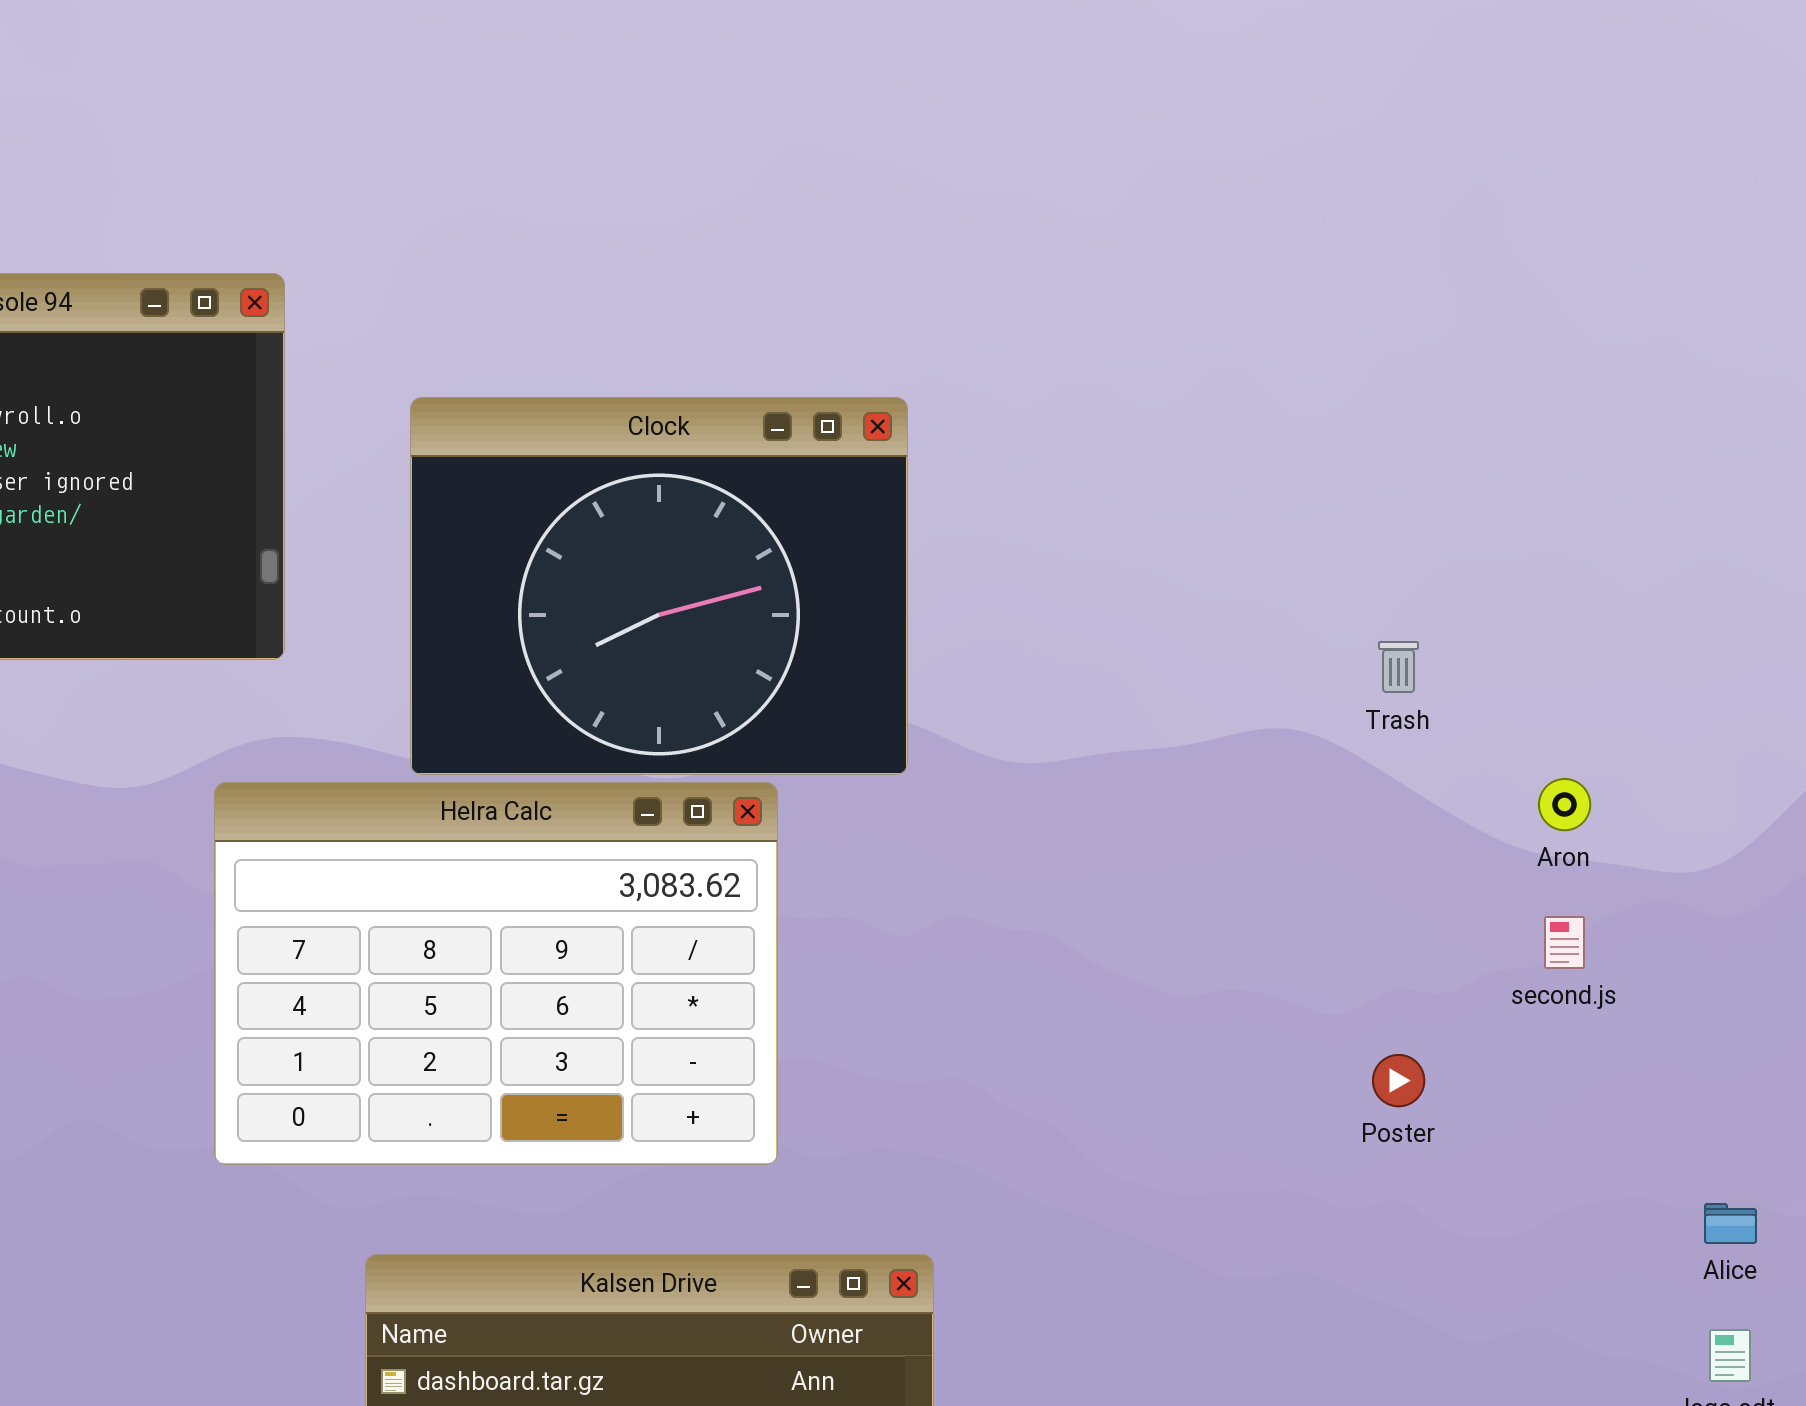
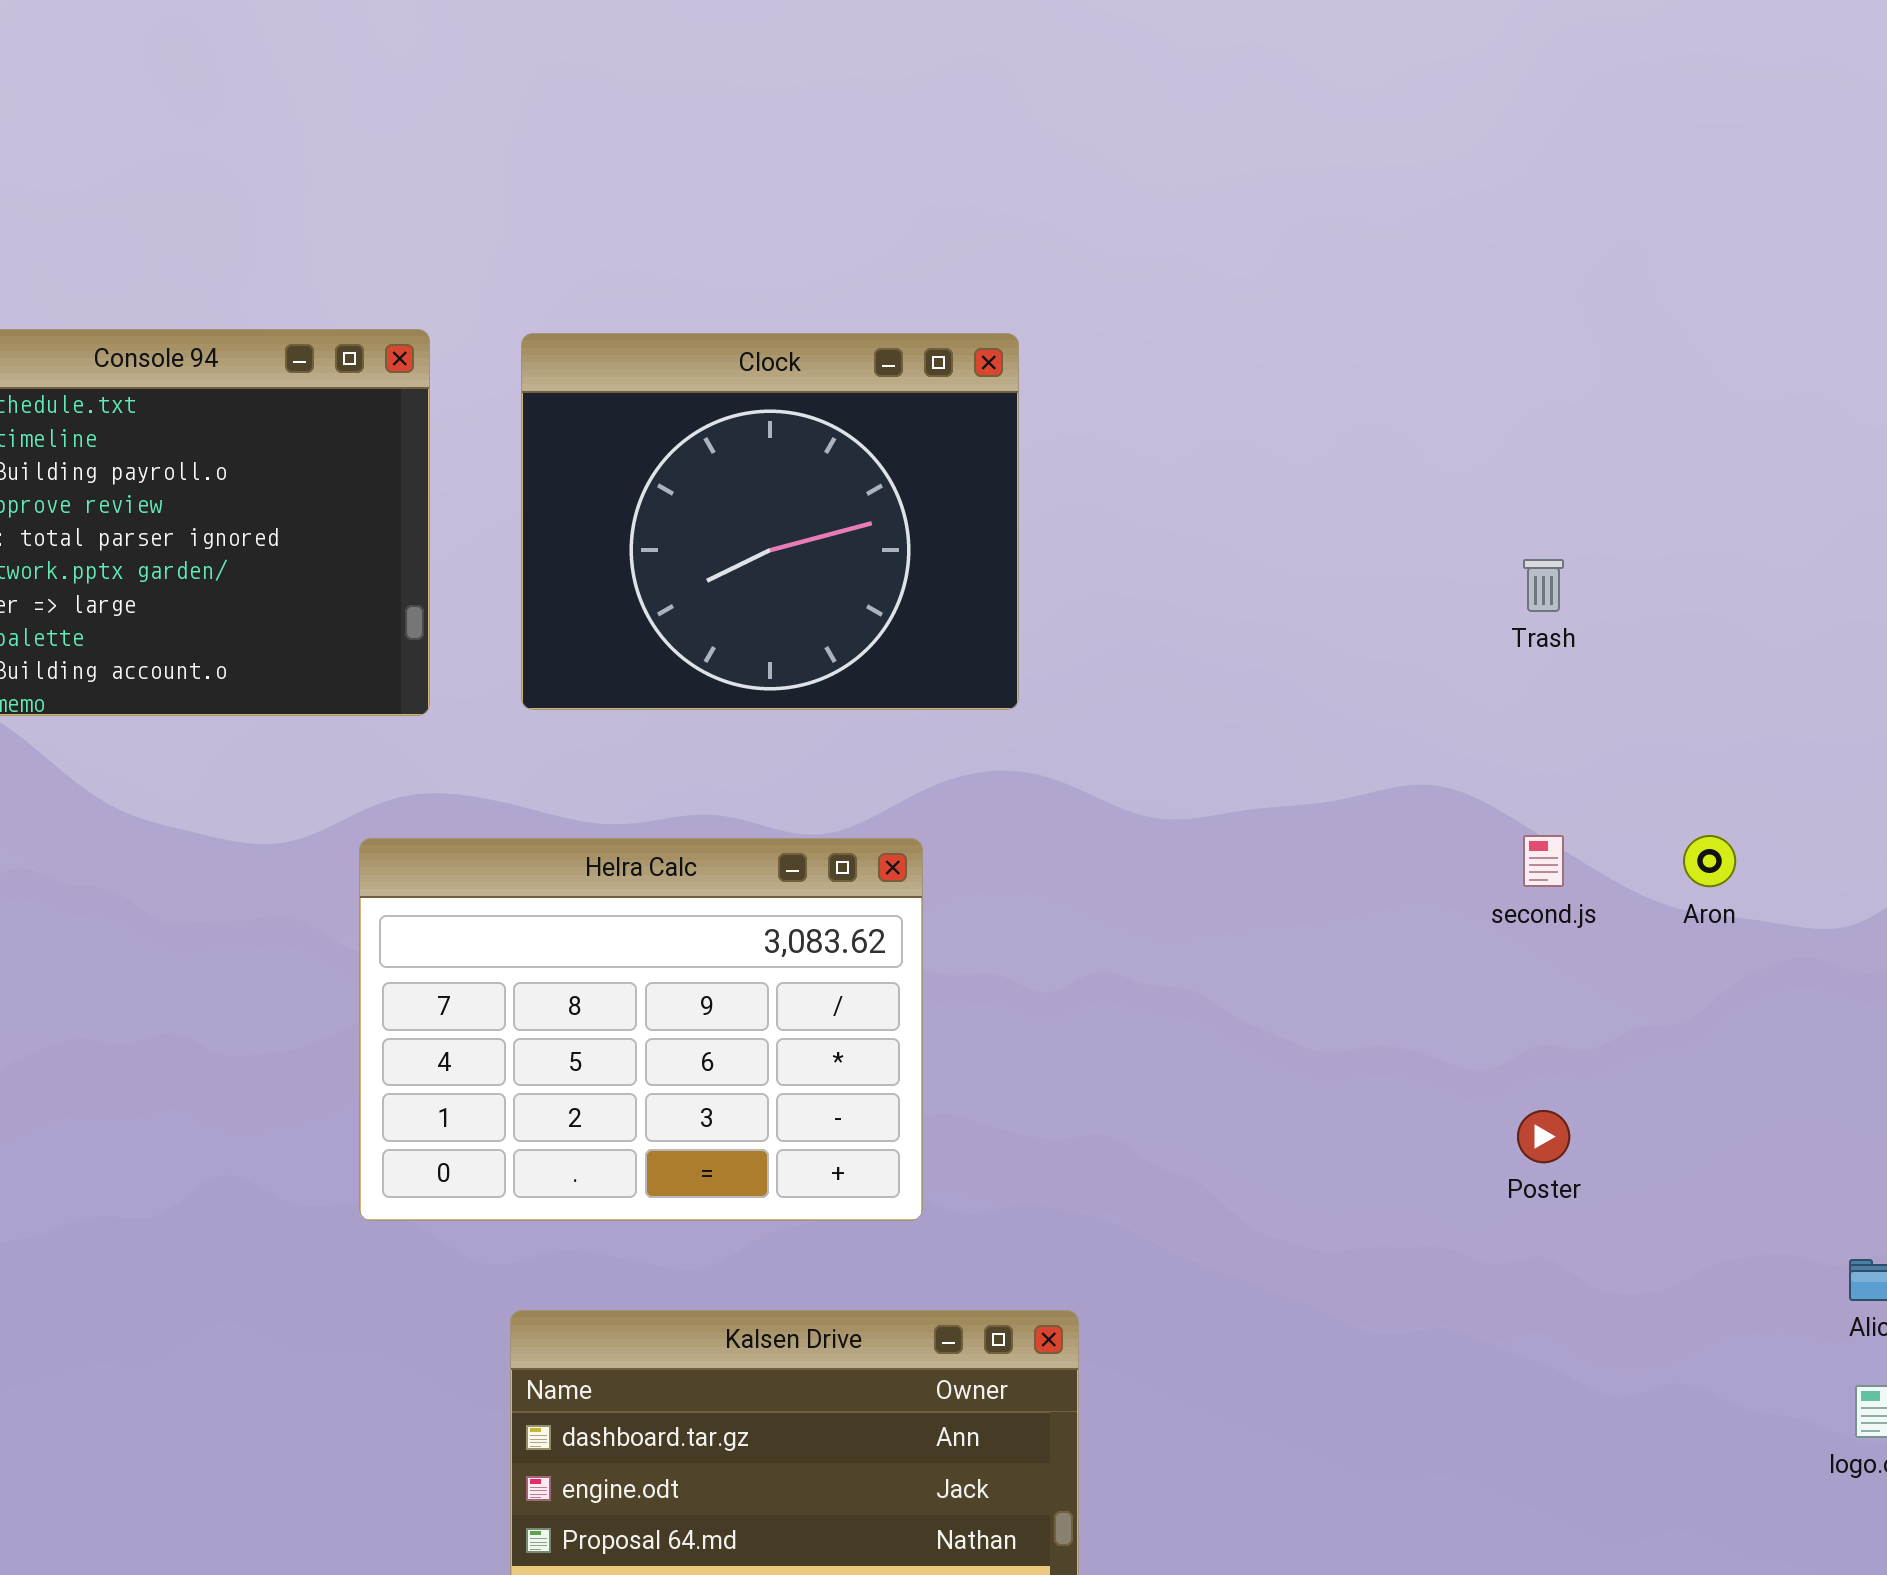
Clock: [410,397,908,775] -> [521,333,1019,710], moved
Trash: [1378,641,1419,693] -> [1523,559,1564,612], moved
second.js: [1544,916,1585,969] -> [1523,835,1564,887], moved

